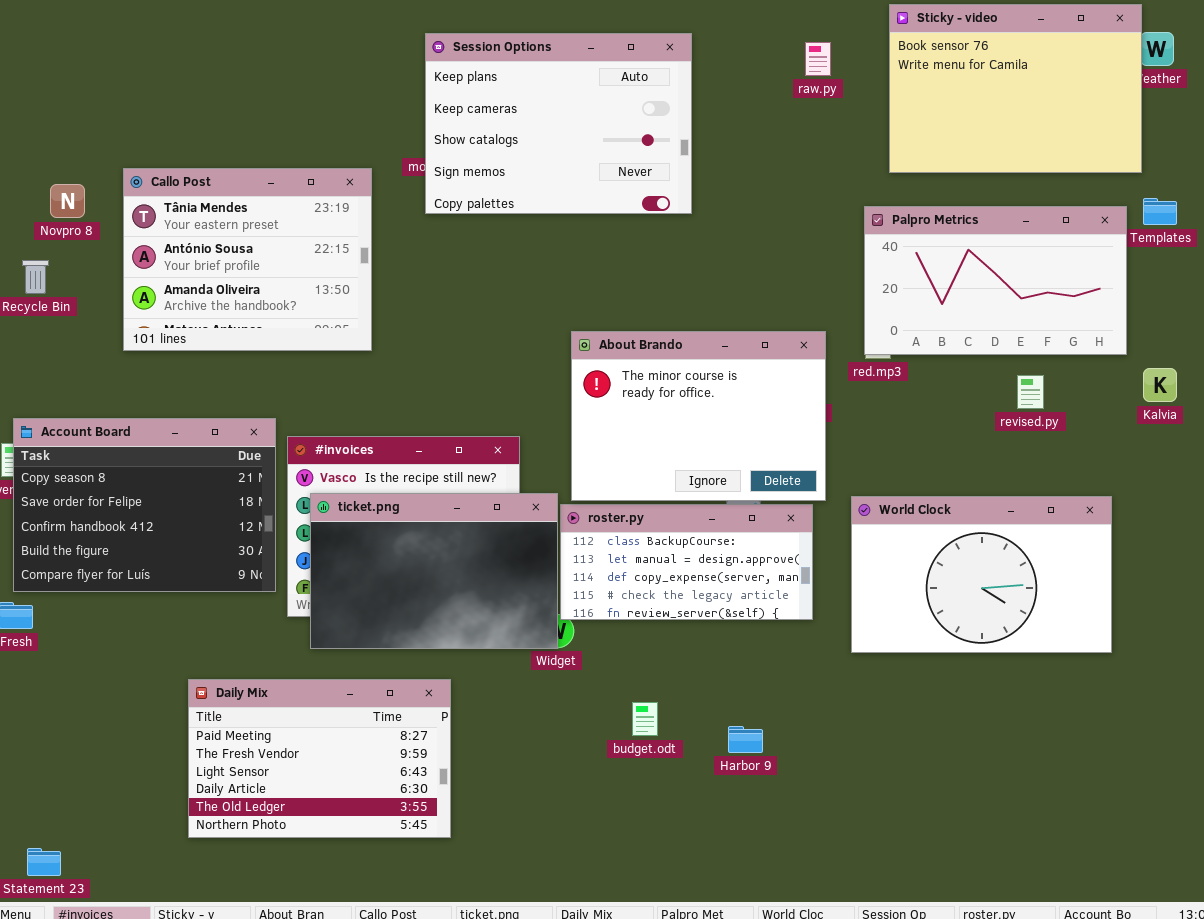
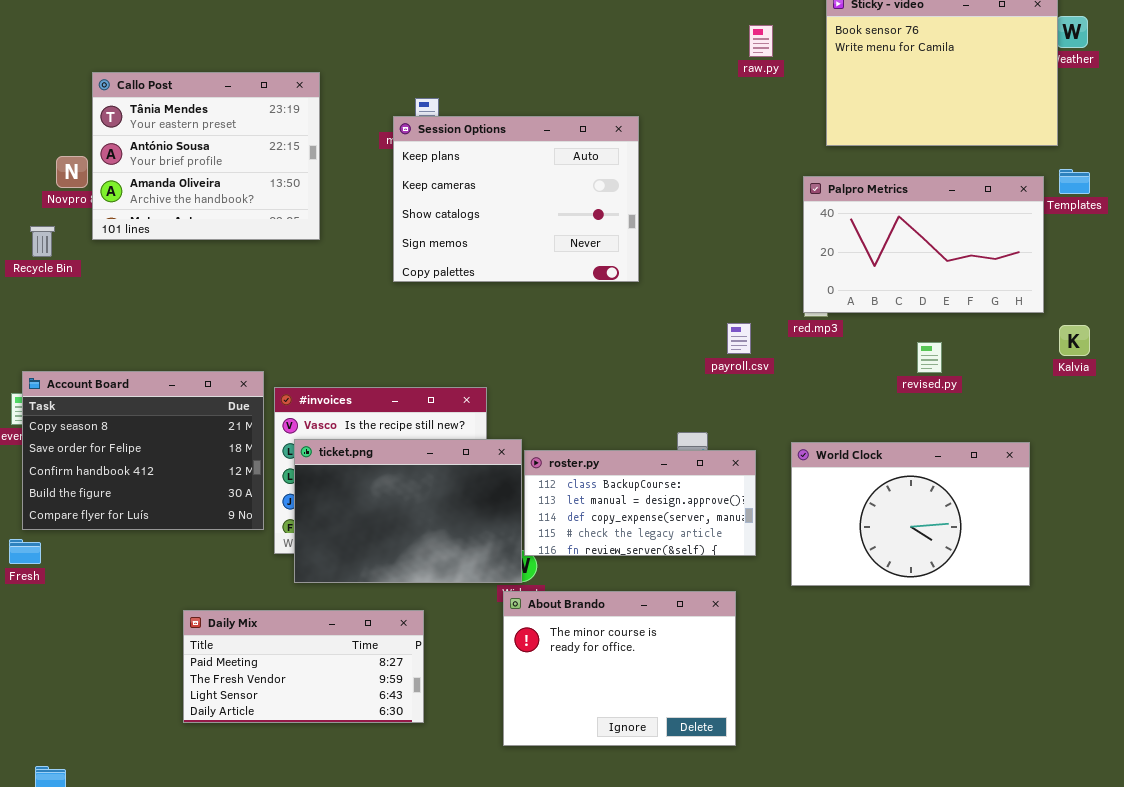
Session Options: [425,33,692,214] -> [393,116,639,282], moved
Callo Post: [123,168,372,351] -> [92,72,320,240], moved
About Brando: [571,331,826,501] -> [503,591,736,746], moved
revised.py: [1017,375,1044,409] -> [917,342,942,373], moved
Daily Mix: [188,679,451,838] -> [183,610,424,723], resized

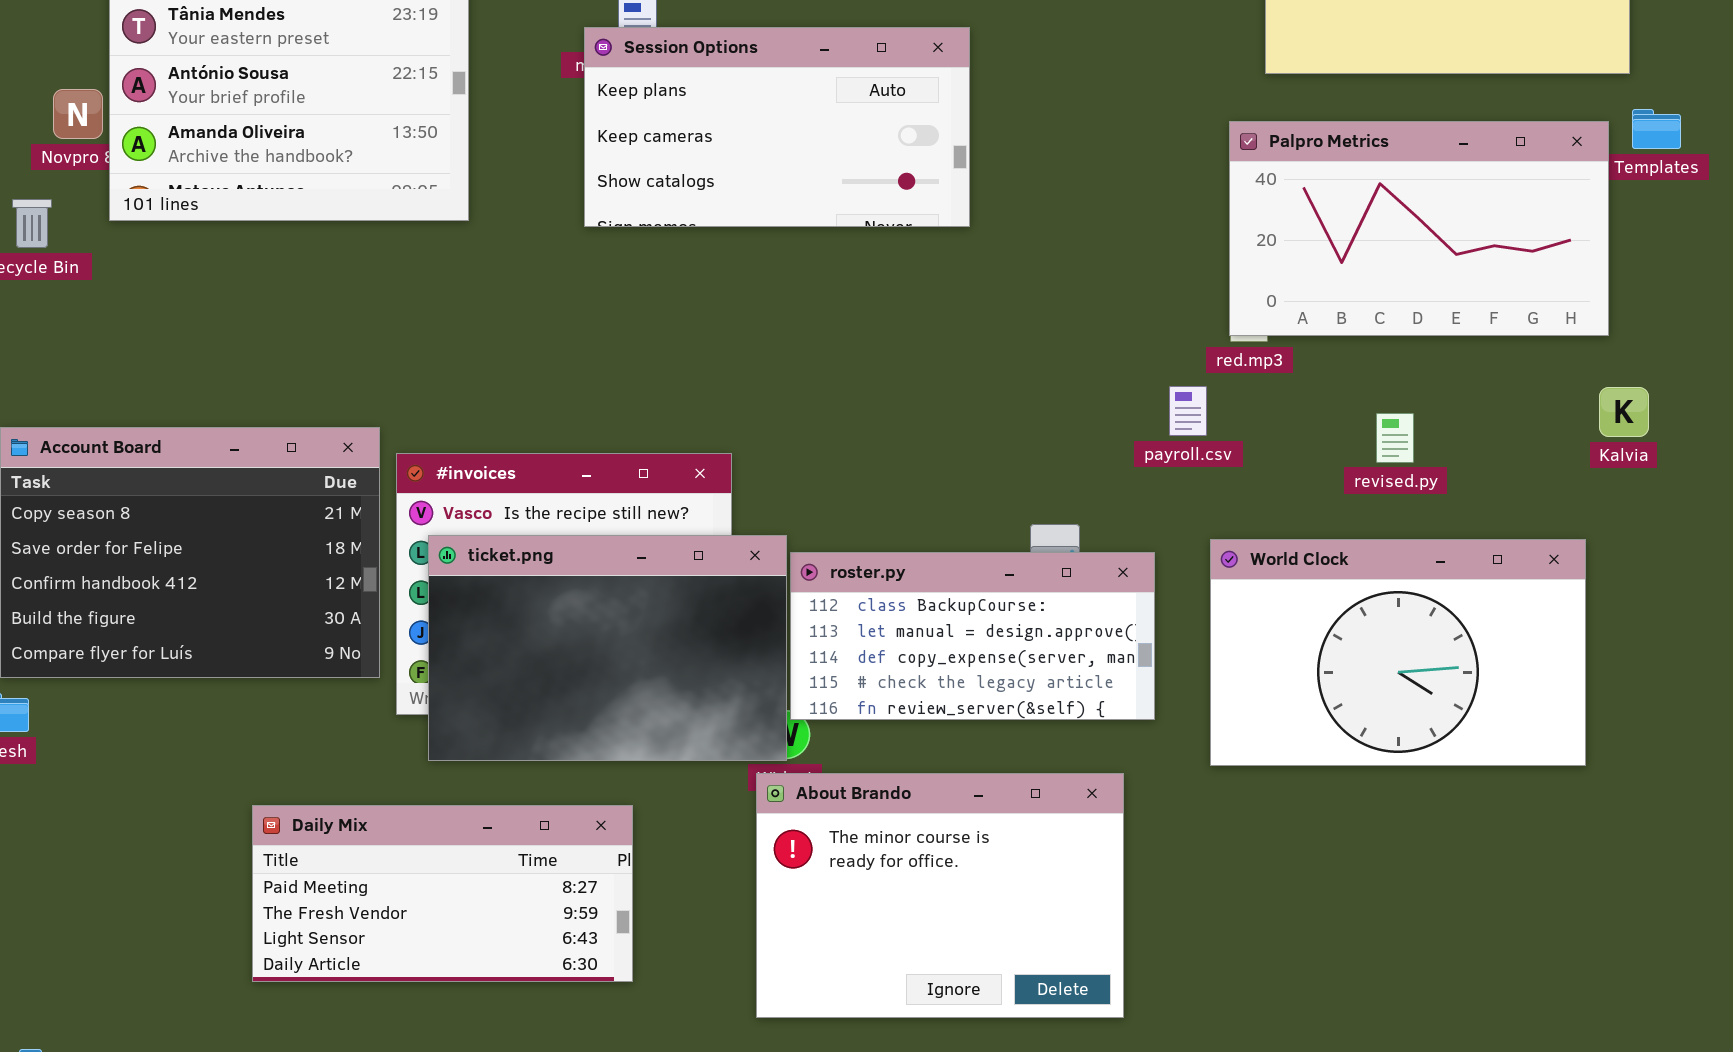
Session Options: [393,116,639,282] -> [584,27,970,227], resized
payroll.csv: [727,323,751,354] -> [1169,386,1207,436], moved
Kalvia: [1059,325,1090,356] -> [1599,387,1649,437], moved
revised.py: [917,342,942,373] -> [1376,413,1414,463], moved

